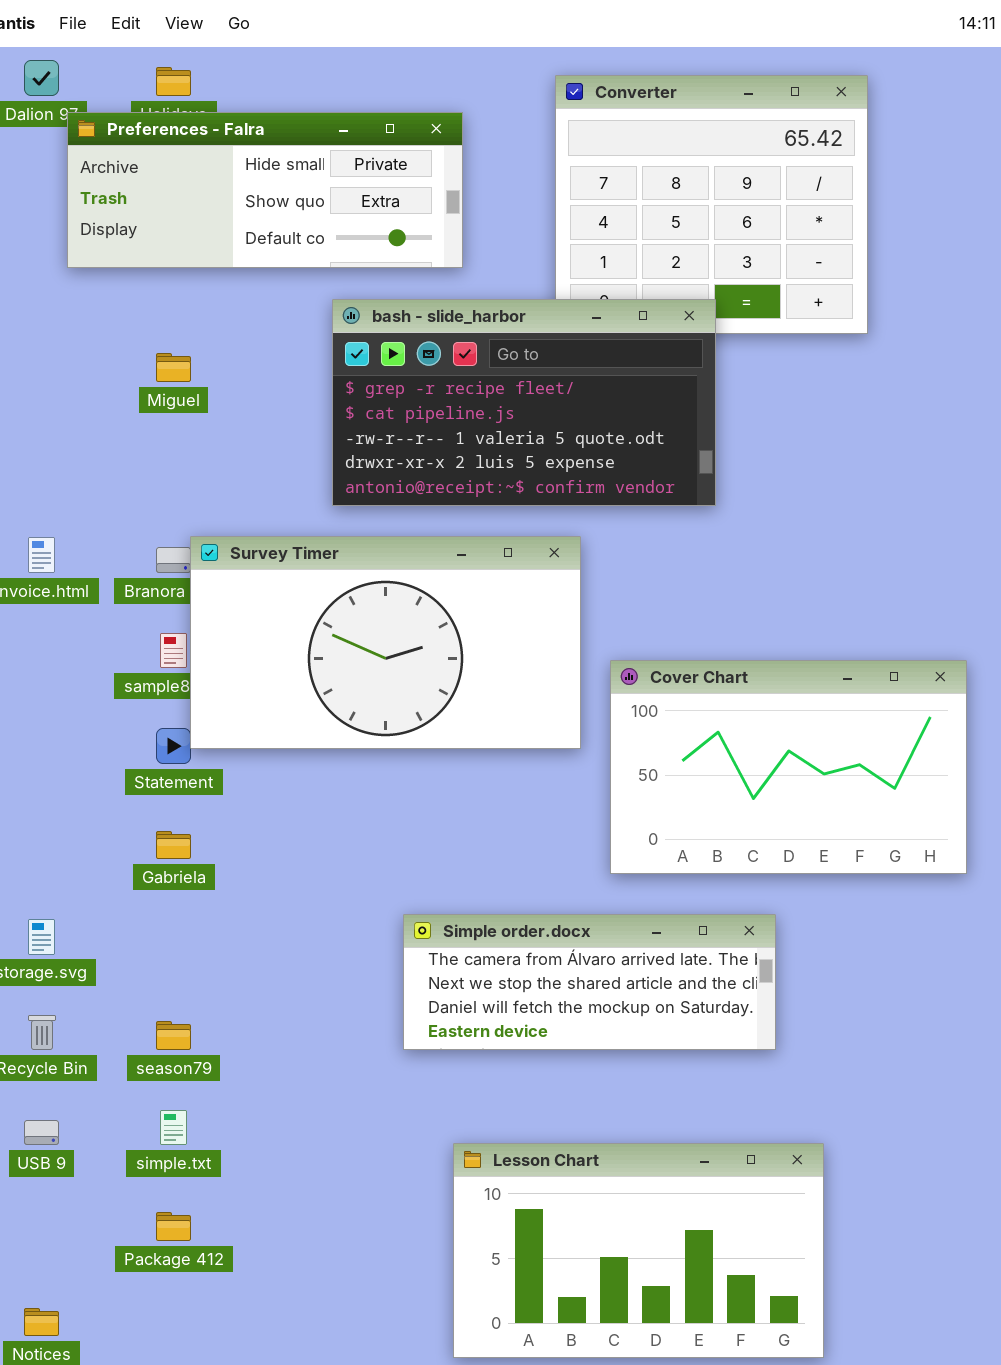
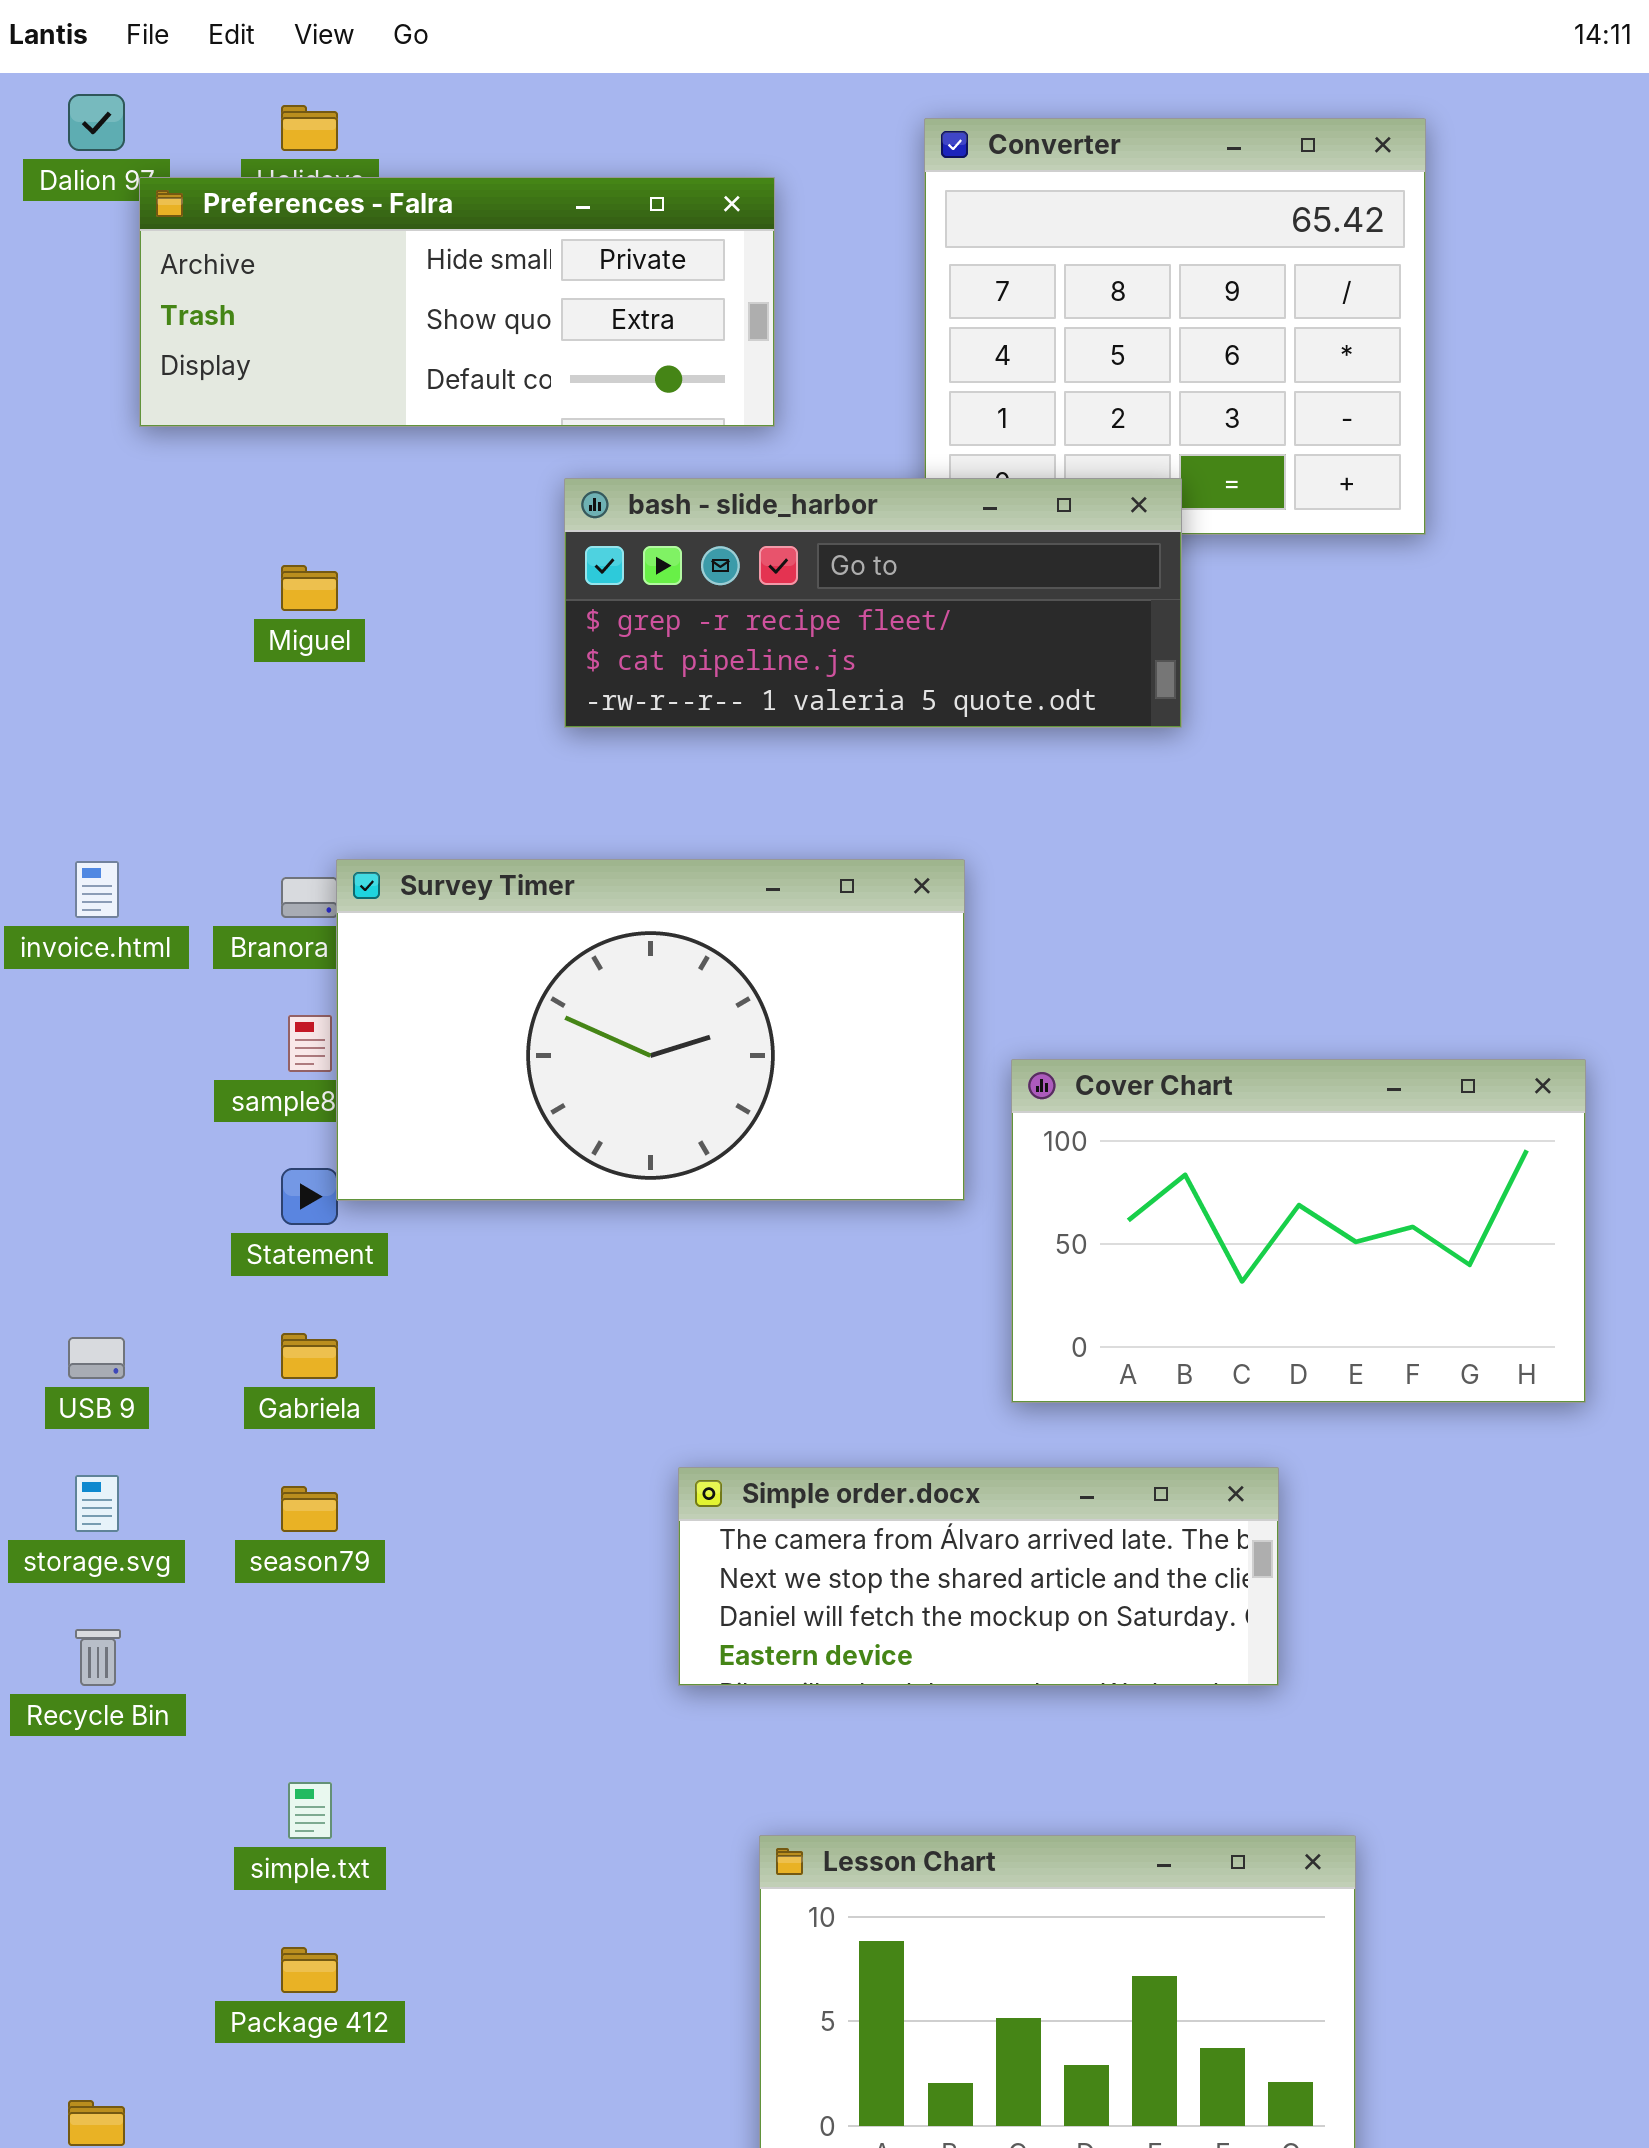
bash - slide_harbor: [332,299,716,506] -> [564,478,1182,728], resized
season79: [156,1021,191,1050] -> [281,1486,338,1532], moved
USB 9: [24,1120,59,1145] -> [68,1337,125,1379], moved

